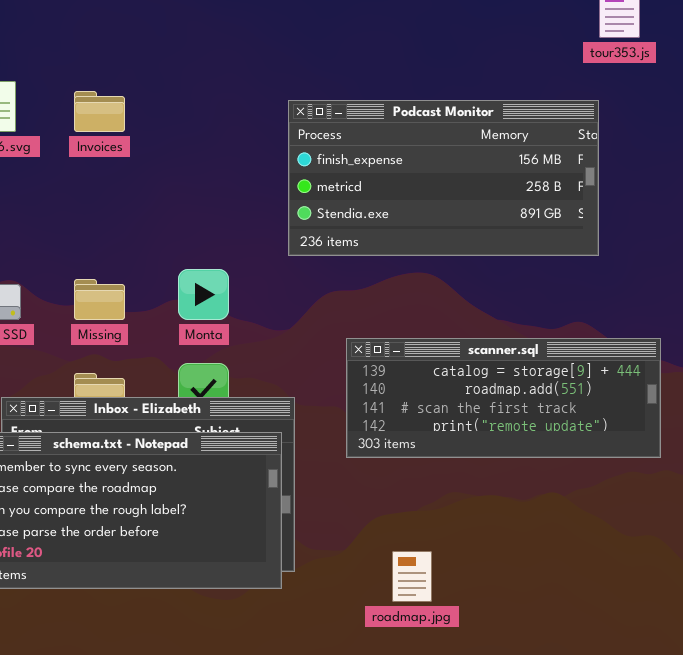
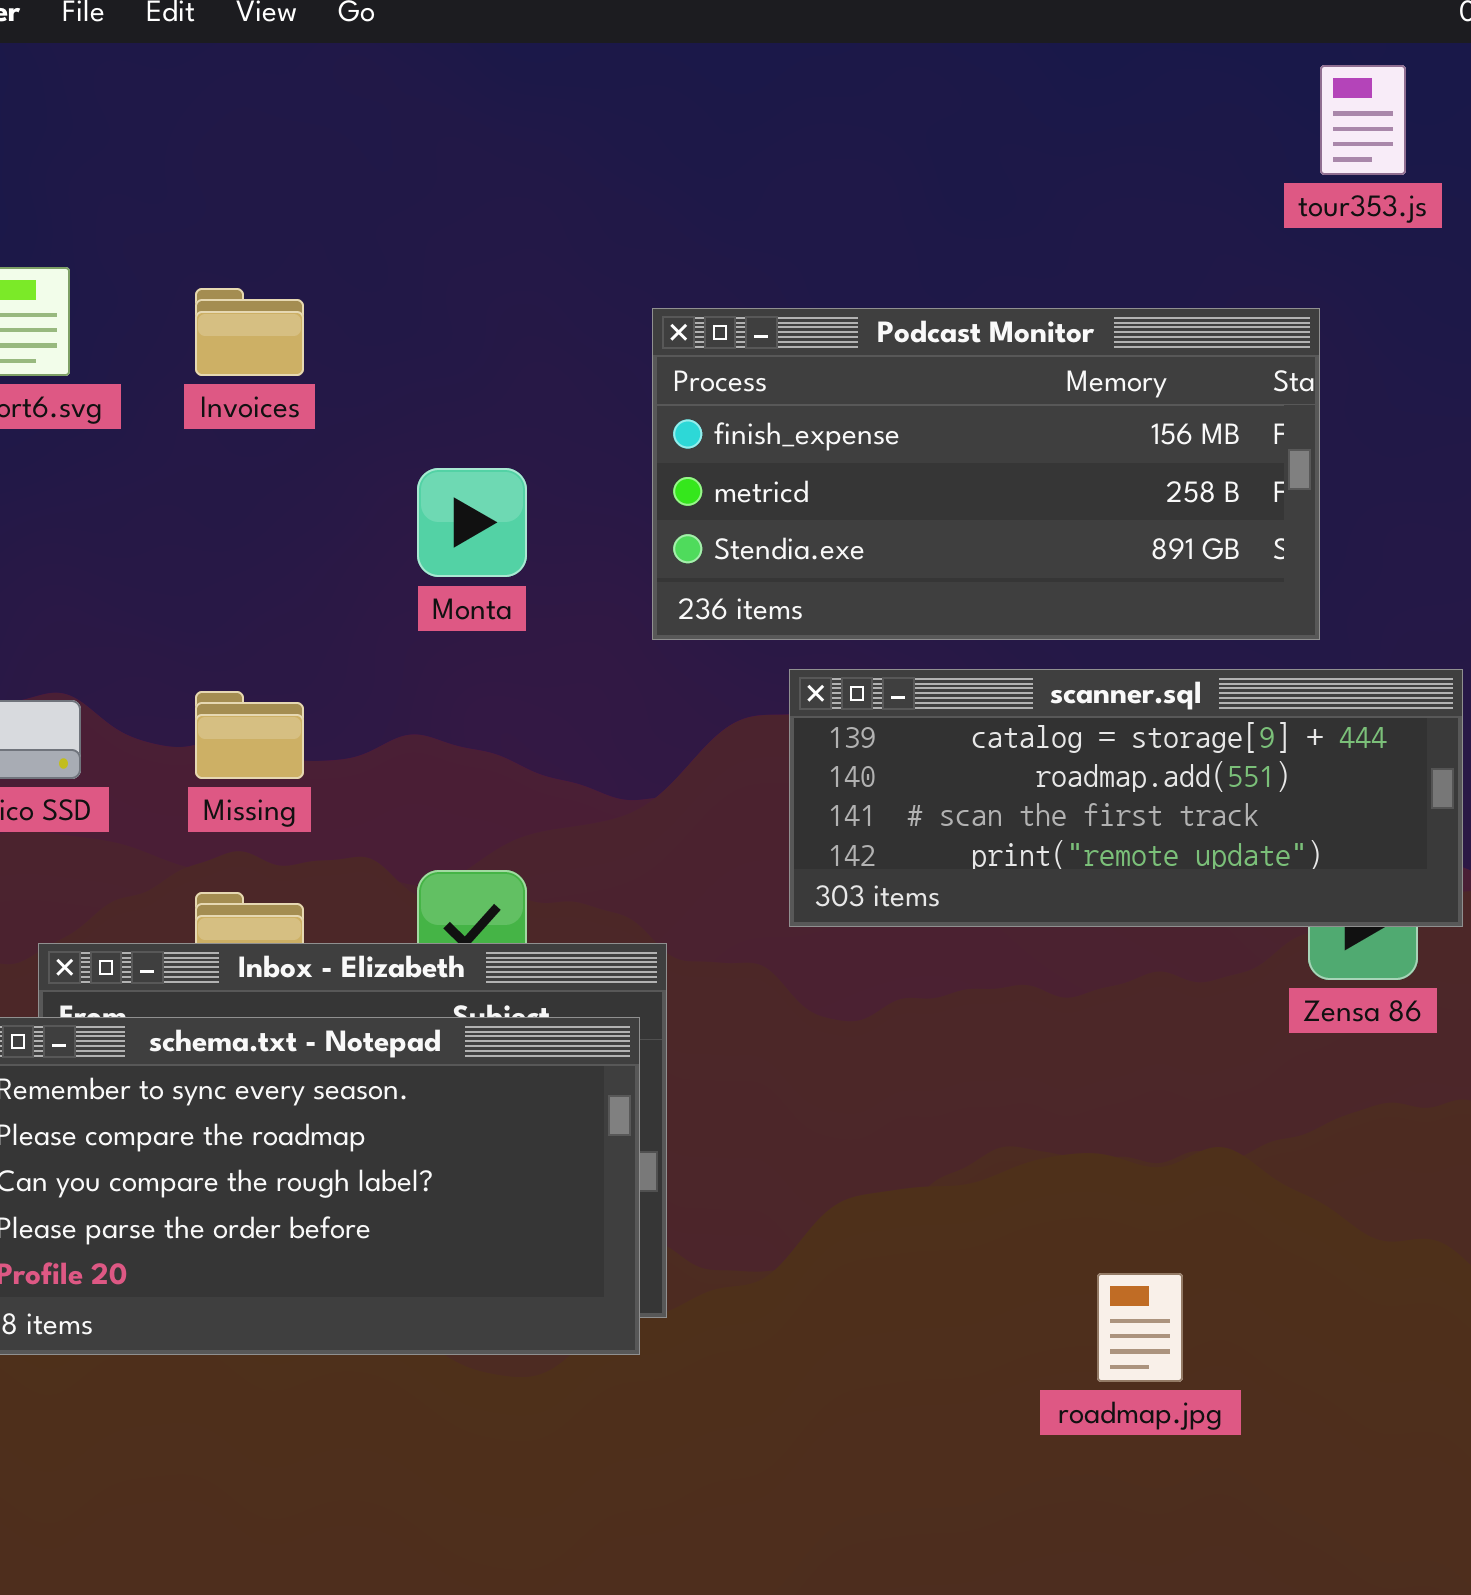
Monta: [178,269,229,320] -> [417,468,527,577], moved
scanner.sql: [346,338,661,458] -> [789,669,1463,927], moved
roadmap.jpg: [392,551,432,602] -> [1097,1273,1183,1382], moved

